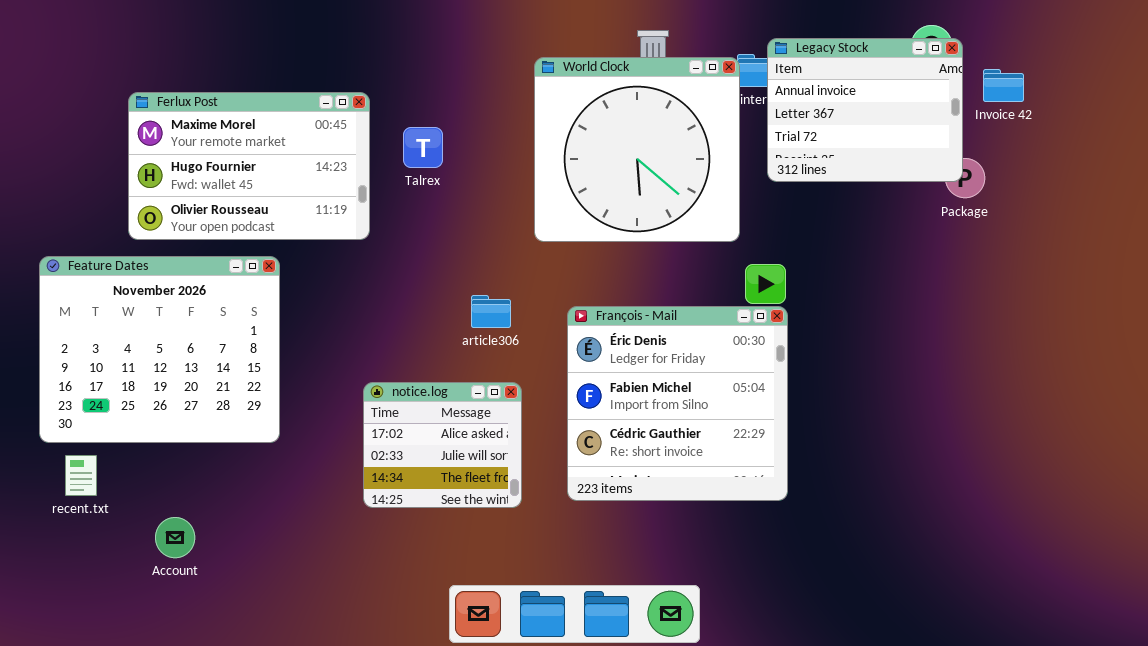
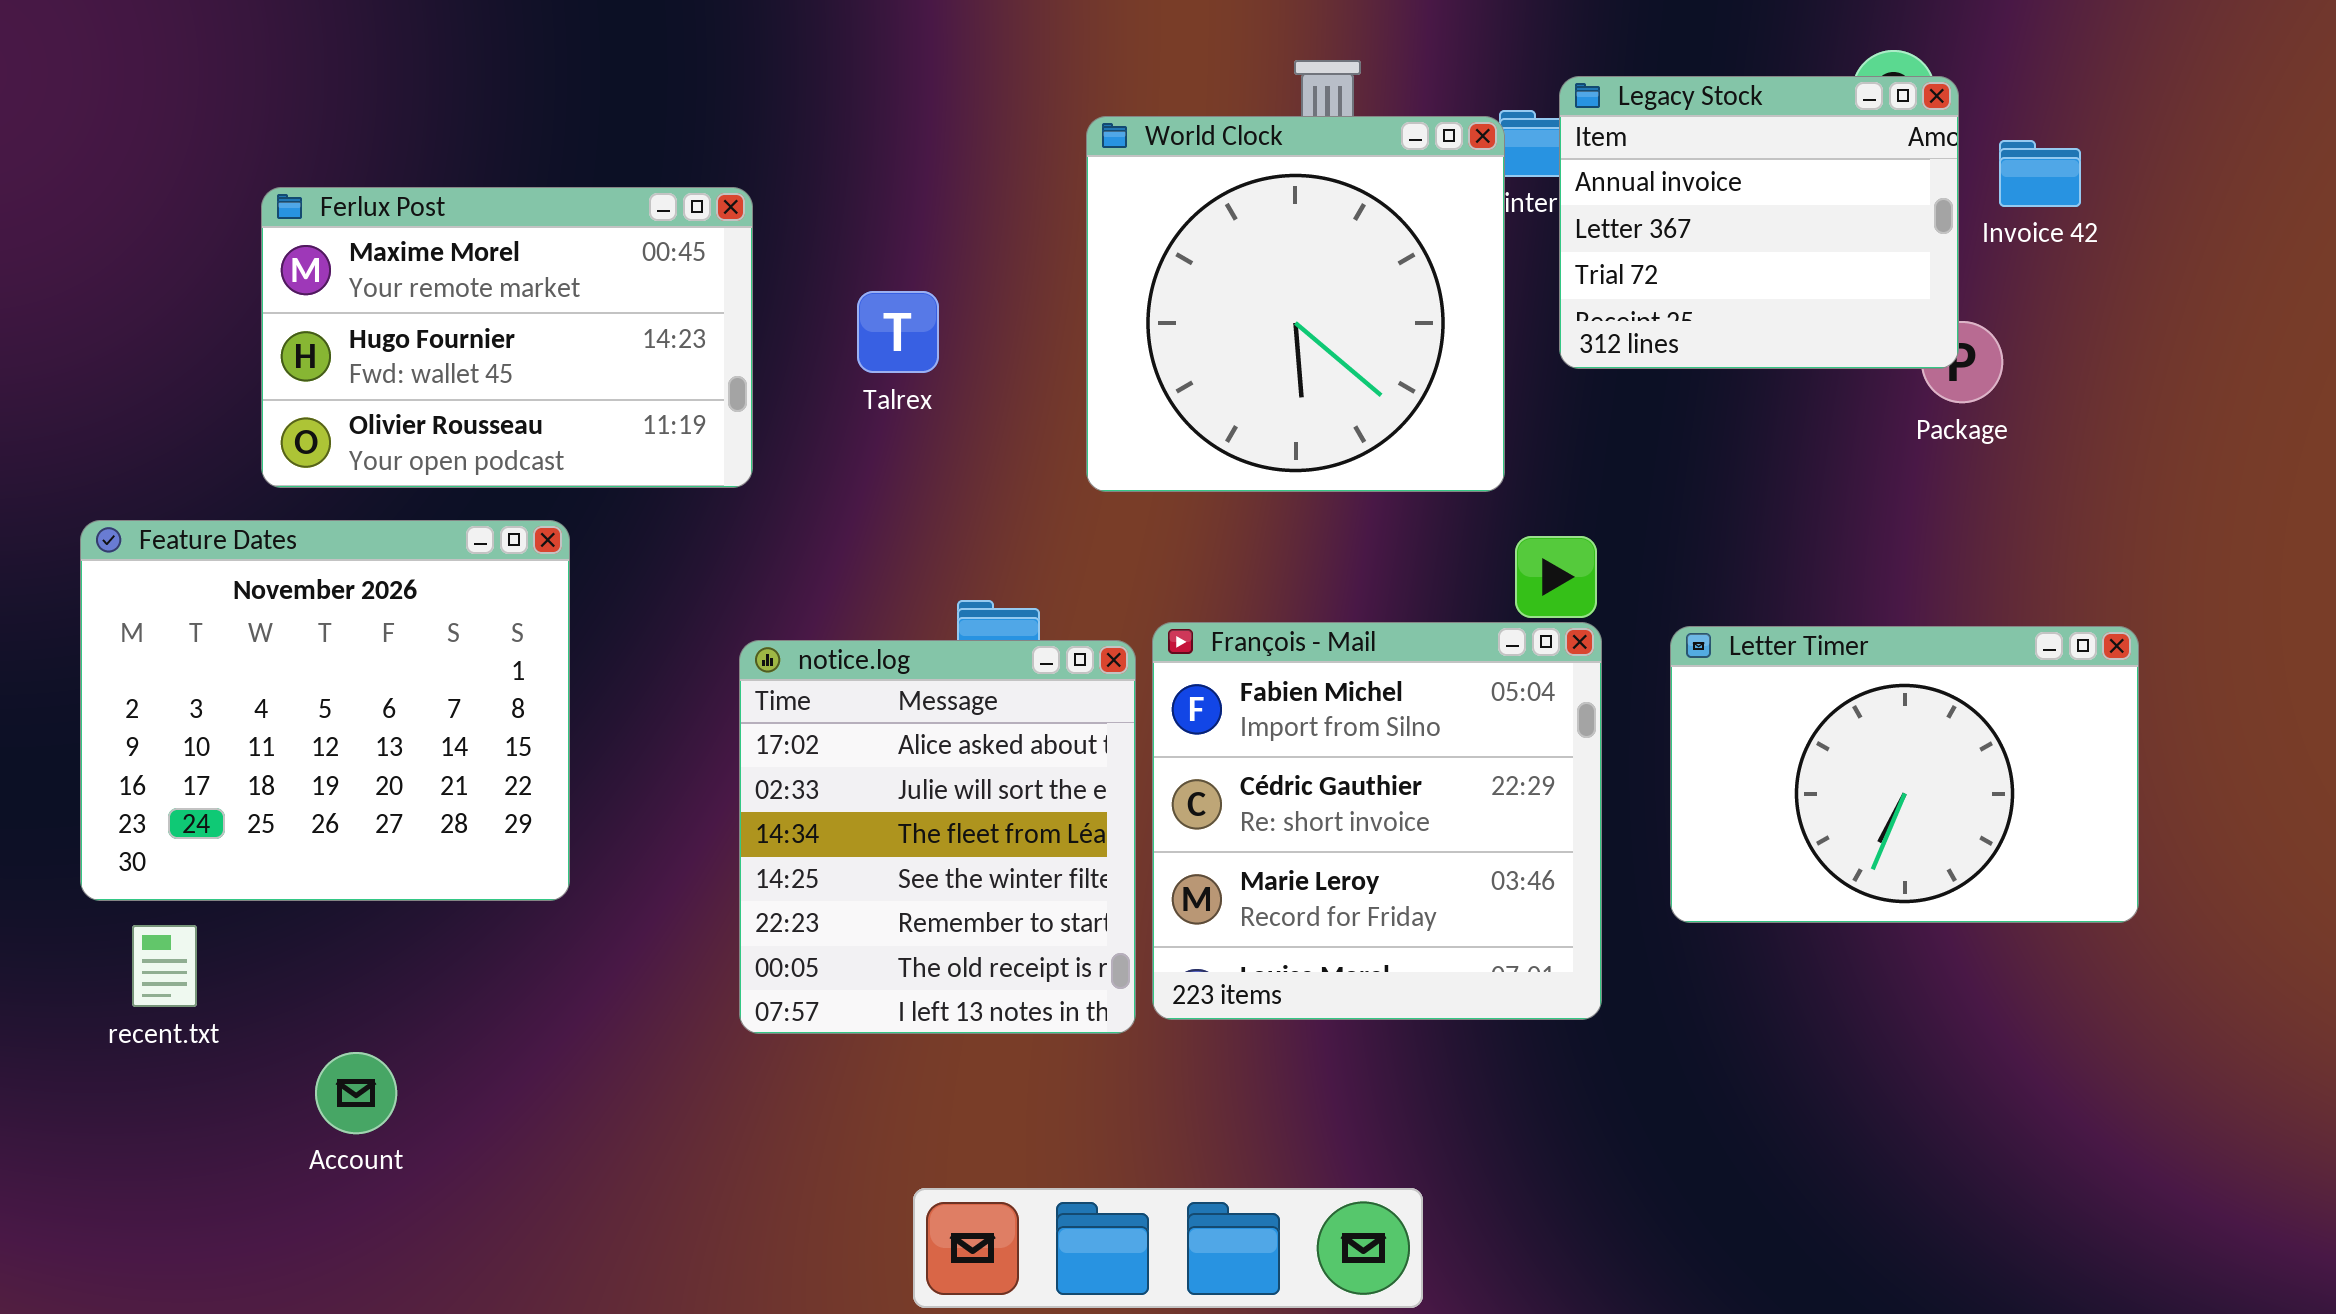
Talrex: [403,127,443,168] -> [857,291,939,373], moved
François - Mail: [567,306,788,501] -> [1152,622,1602,1020], scrolled down 1 row
Letter Timer: none -> [1670,626,2139,923], opened
notice.log: [363,382,522,508] -> [739,640,1136,1034], resized

